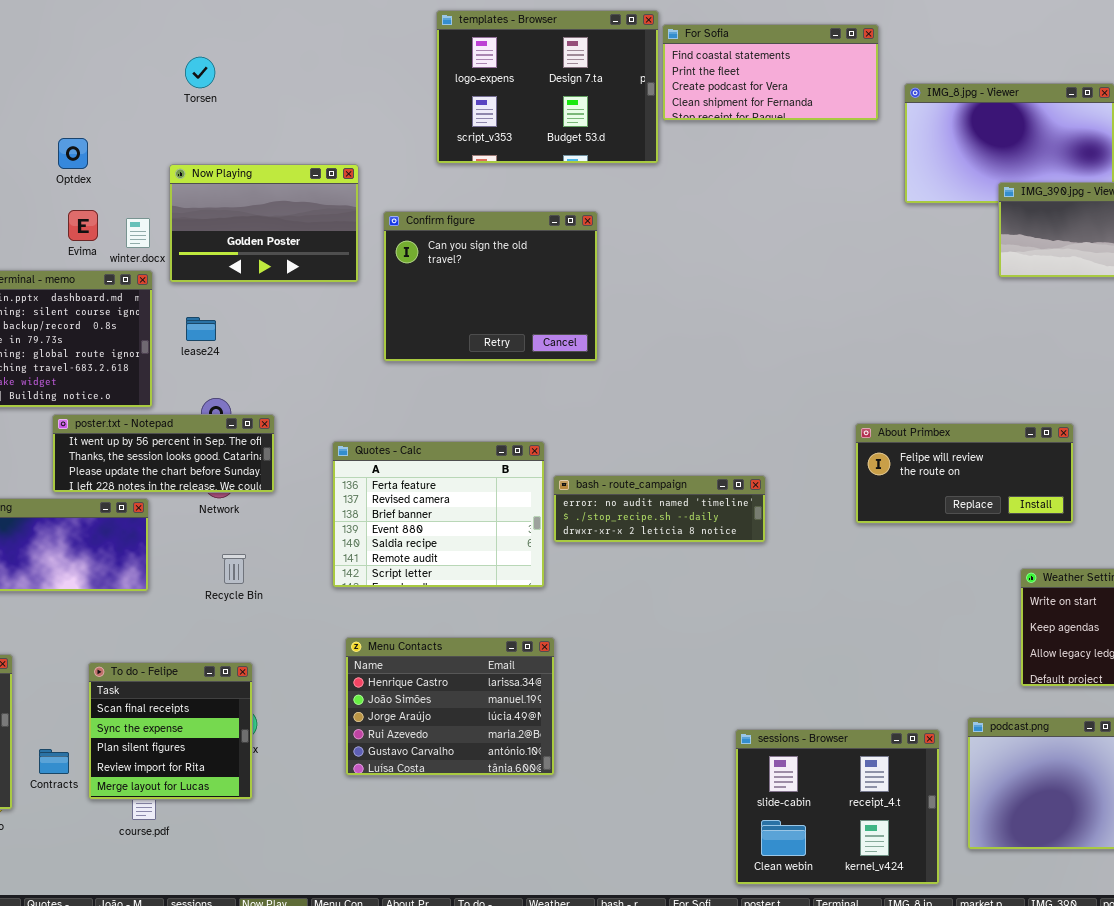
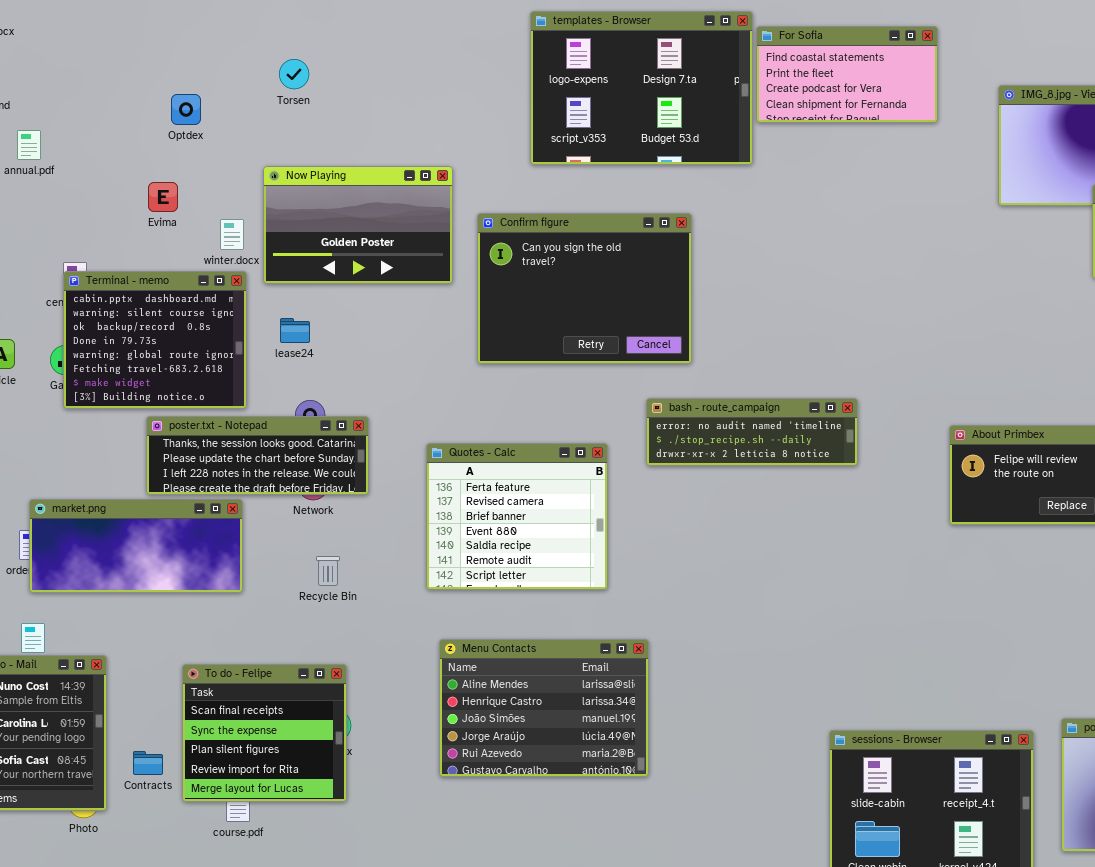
For Sofia: [662,24,879,121] -> [756,26,938,123], resized
Optdex: [58,138,88,169] -> [171,94,201,125], moved
Evima: [68,210,98,241] -> [148,182,178,212], moved
poster.txt - Notepad: [52,414,275,493] -> [146,416,369,495], scrolled down 1 row
Quotes - Calc: [332,441,545,588] -> [426,443,608,590], resized
bash - route_campaign: [553,475,766,543] -> [646,398,858,466], moved
Menu Contacts: [345,637,555,776] -> [439,639,649,777], scrolled up 1 row

